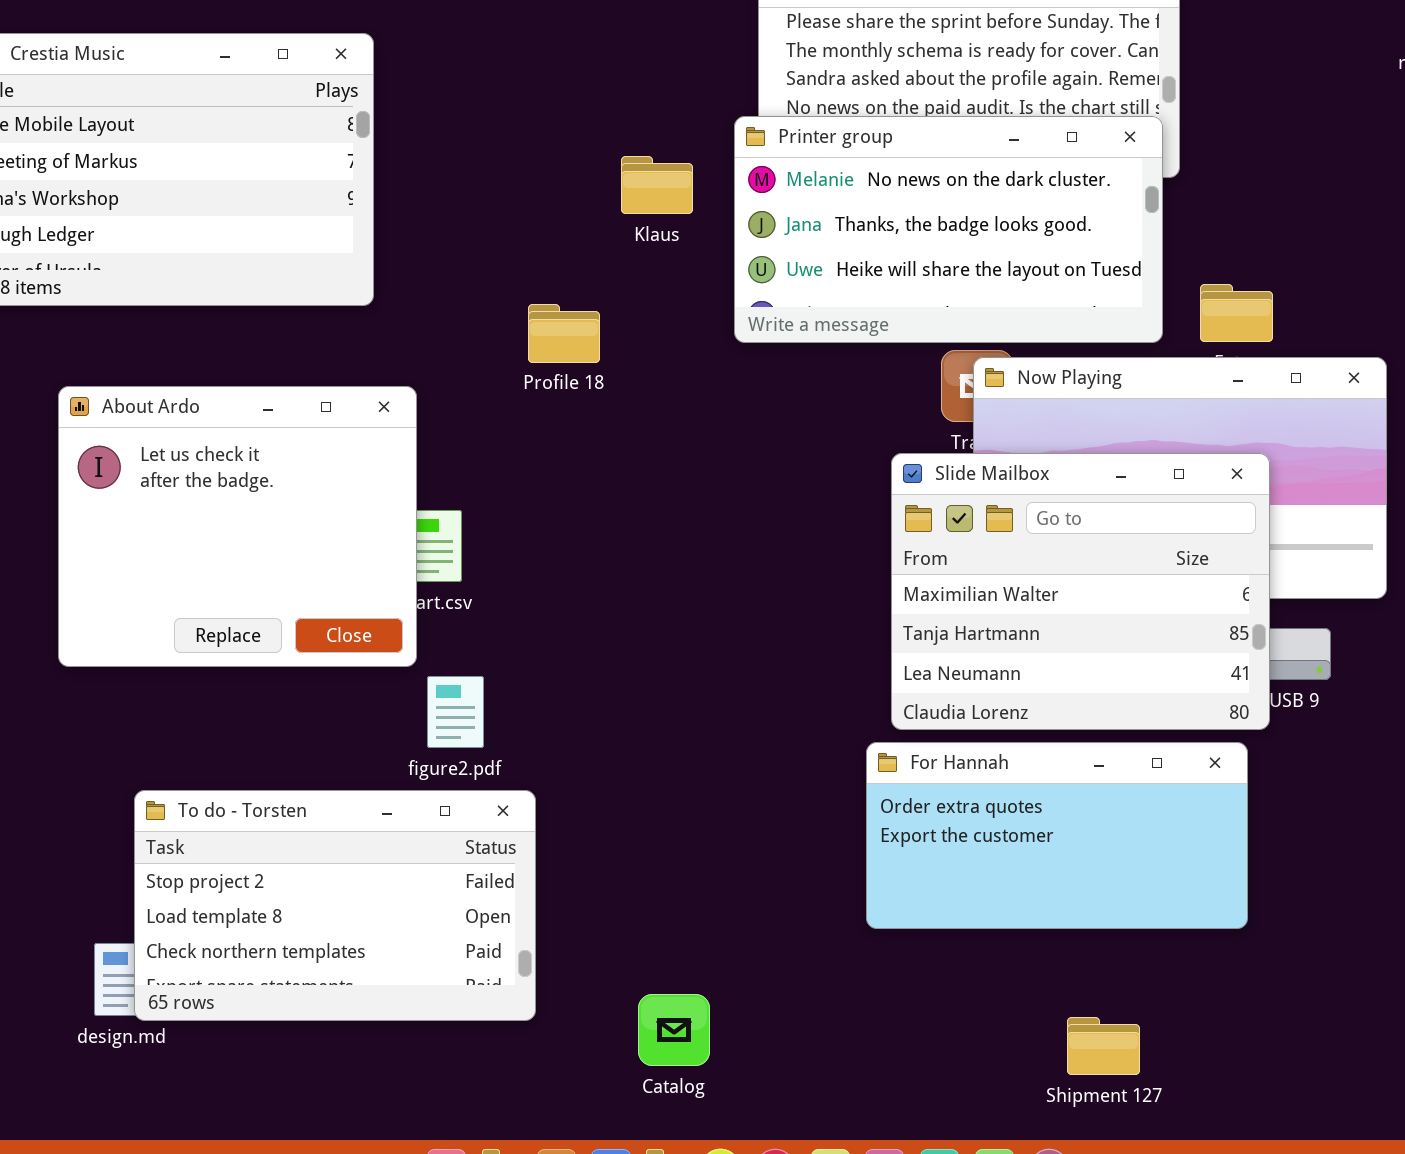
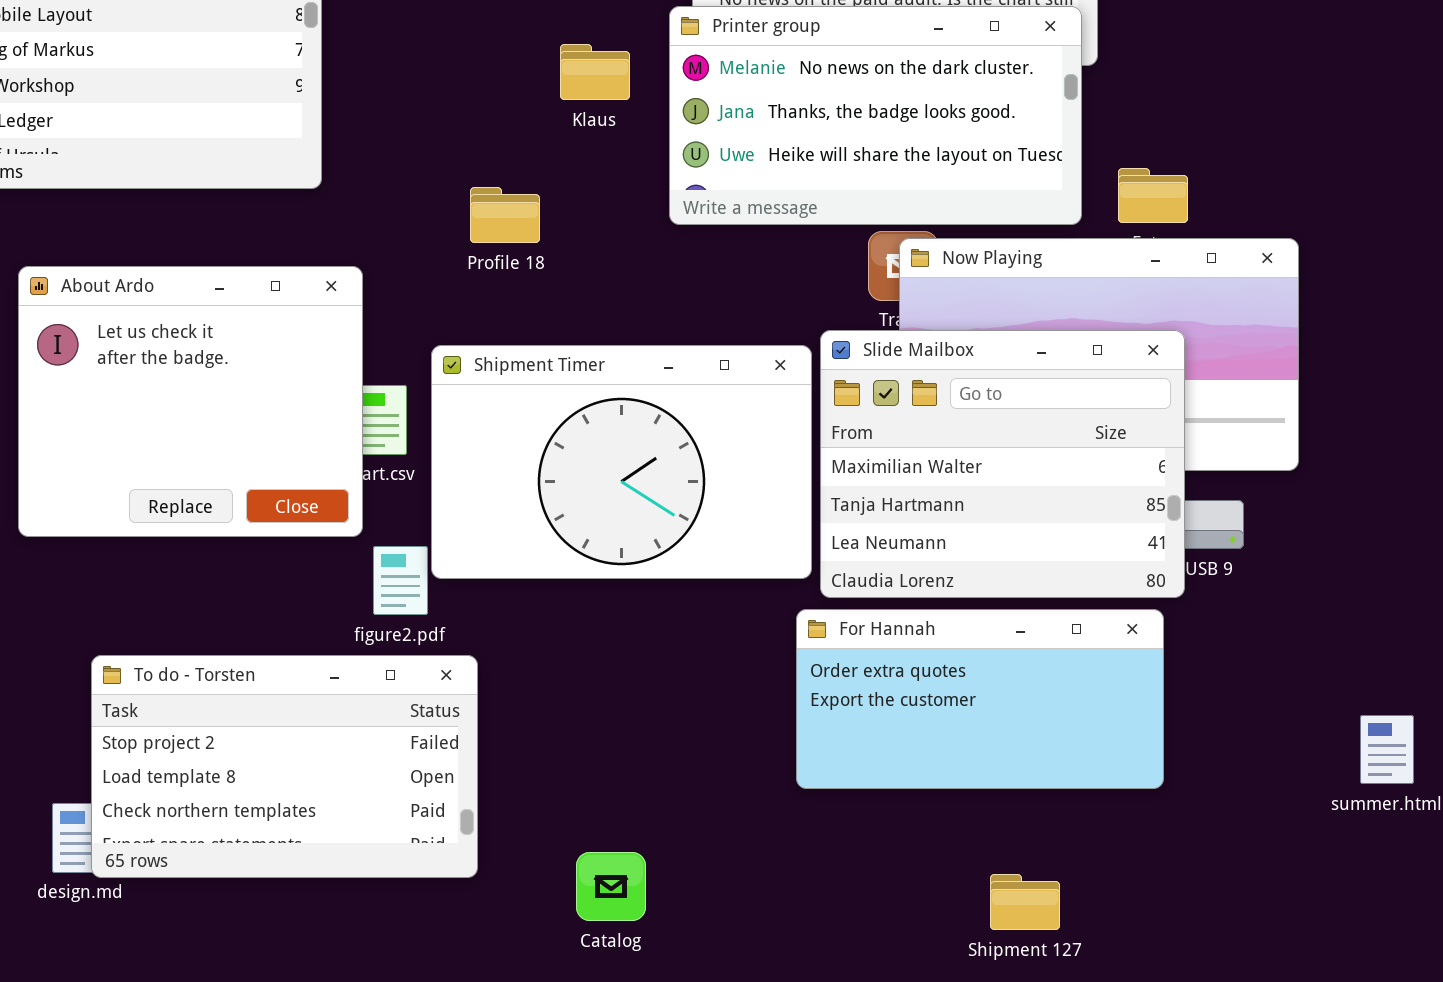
Shipment Timer: none -> [431,345,812,579], opened

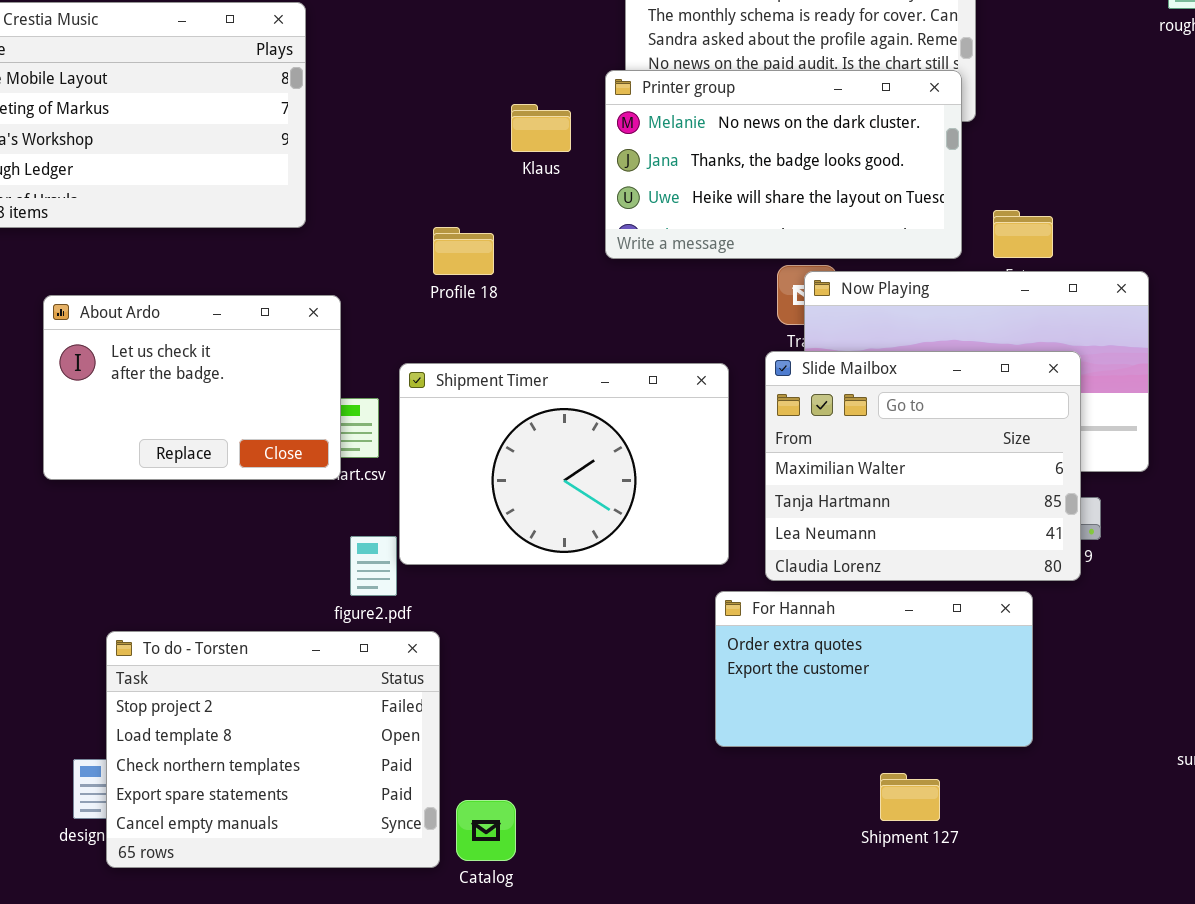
About Ardo: [18,266,363,537] -> [43,295,341,480], resized
Slide Mailbox: [820,330,1185,598] -> [765,351,1081,581], moved
To do - Torsten: [91,655,478,878] -> [106,631,440,868], resized
Catalog: [576,852,646,921] -> [456,800,516,861], moved
Shipment 127: [990,874,1060,930] -> [880,773,940,821], moved

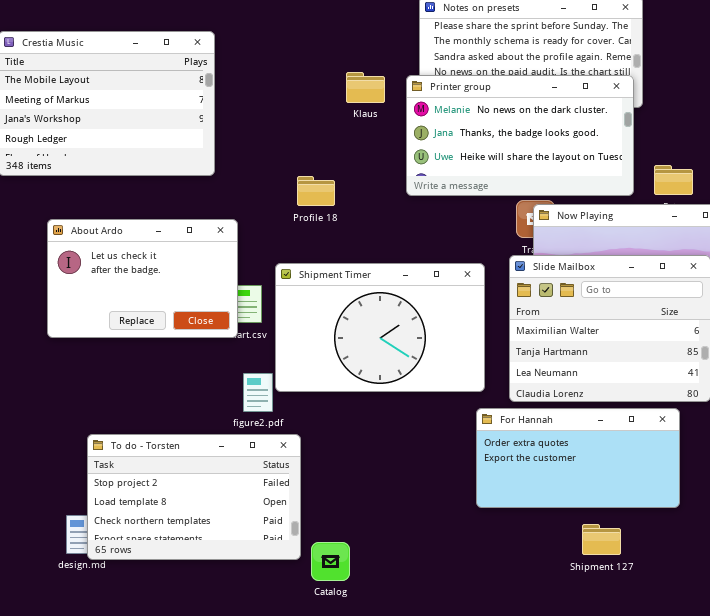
Klaus: [511,104,571,152] -> [346,72,385,103], moved
To do - Torsten: [106,631,440,868] -> [87,434,301,560], resized

